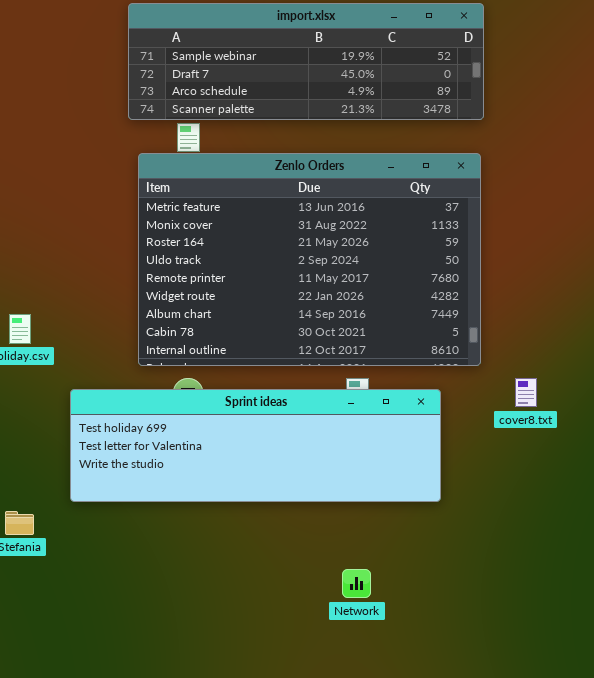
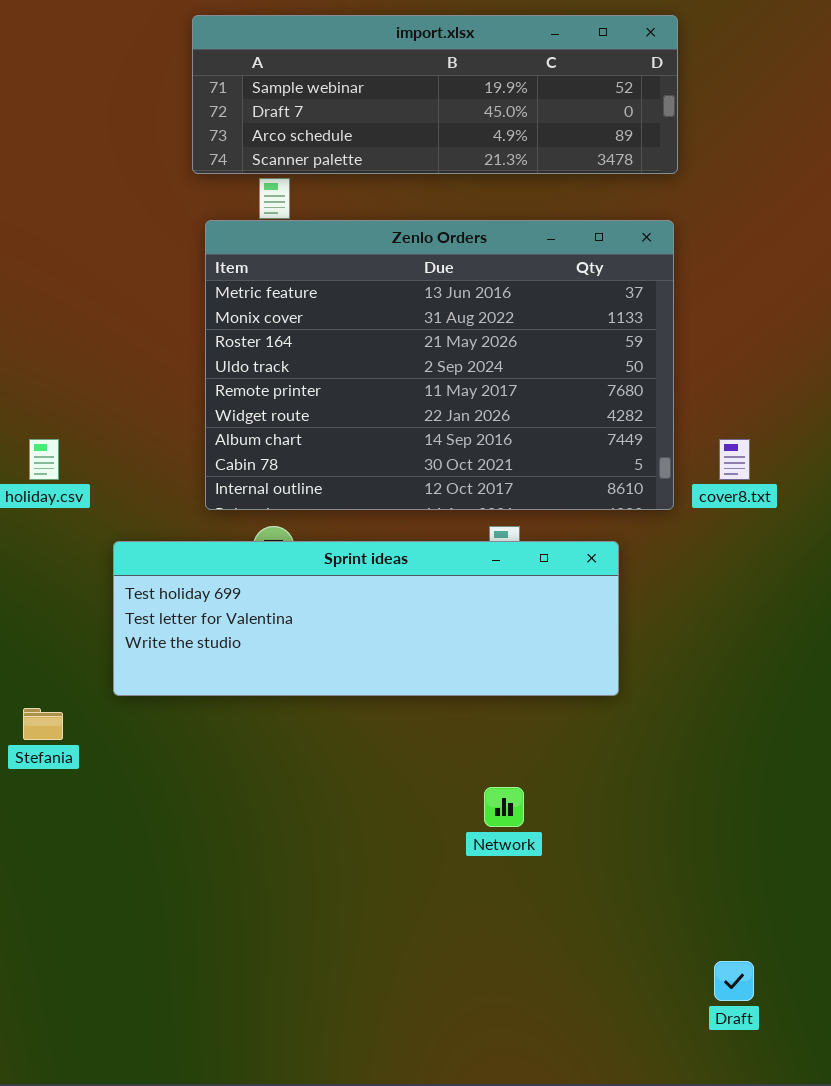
cover8.txt: [515,378,537,407] -> [719,439,750,480], moved

